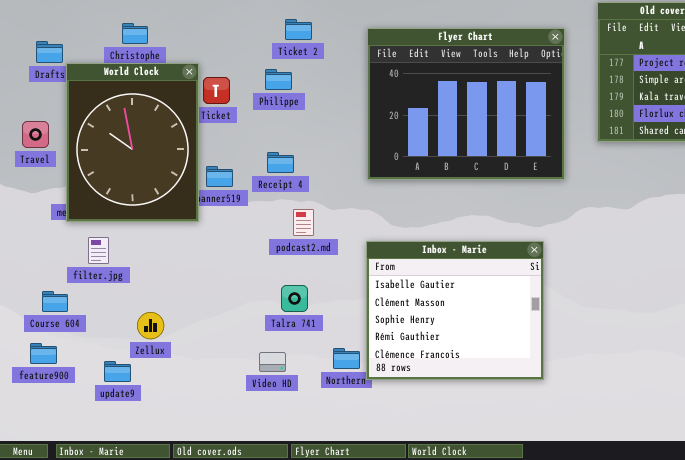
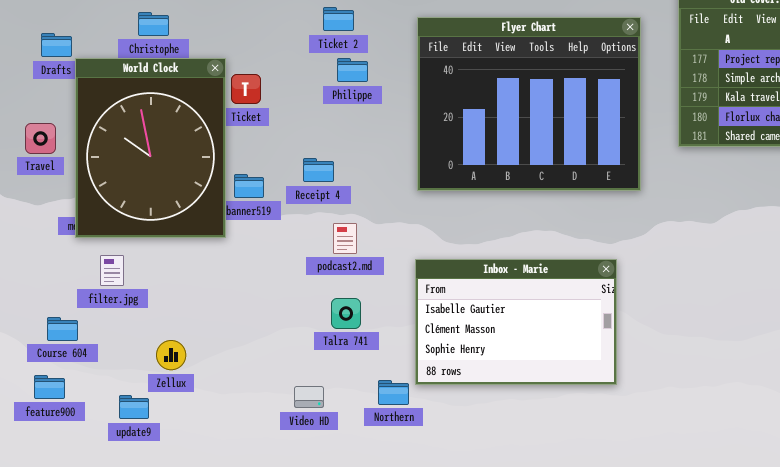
Philippe: [265,69,292,90] -> [337,58,368,82], moved
Inbox - Marie: [366,241,544,380] -> [415,259,617,385], resized
Talra 741: [281,285,308,312] -> [331,298,361,329], moved

